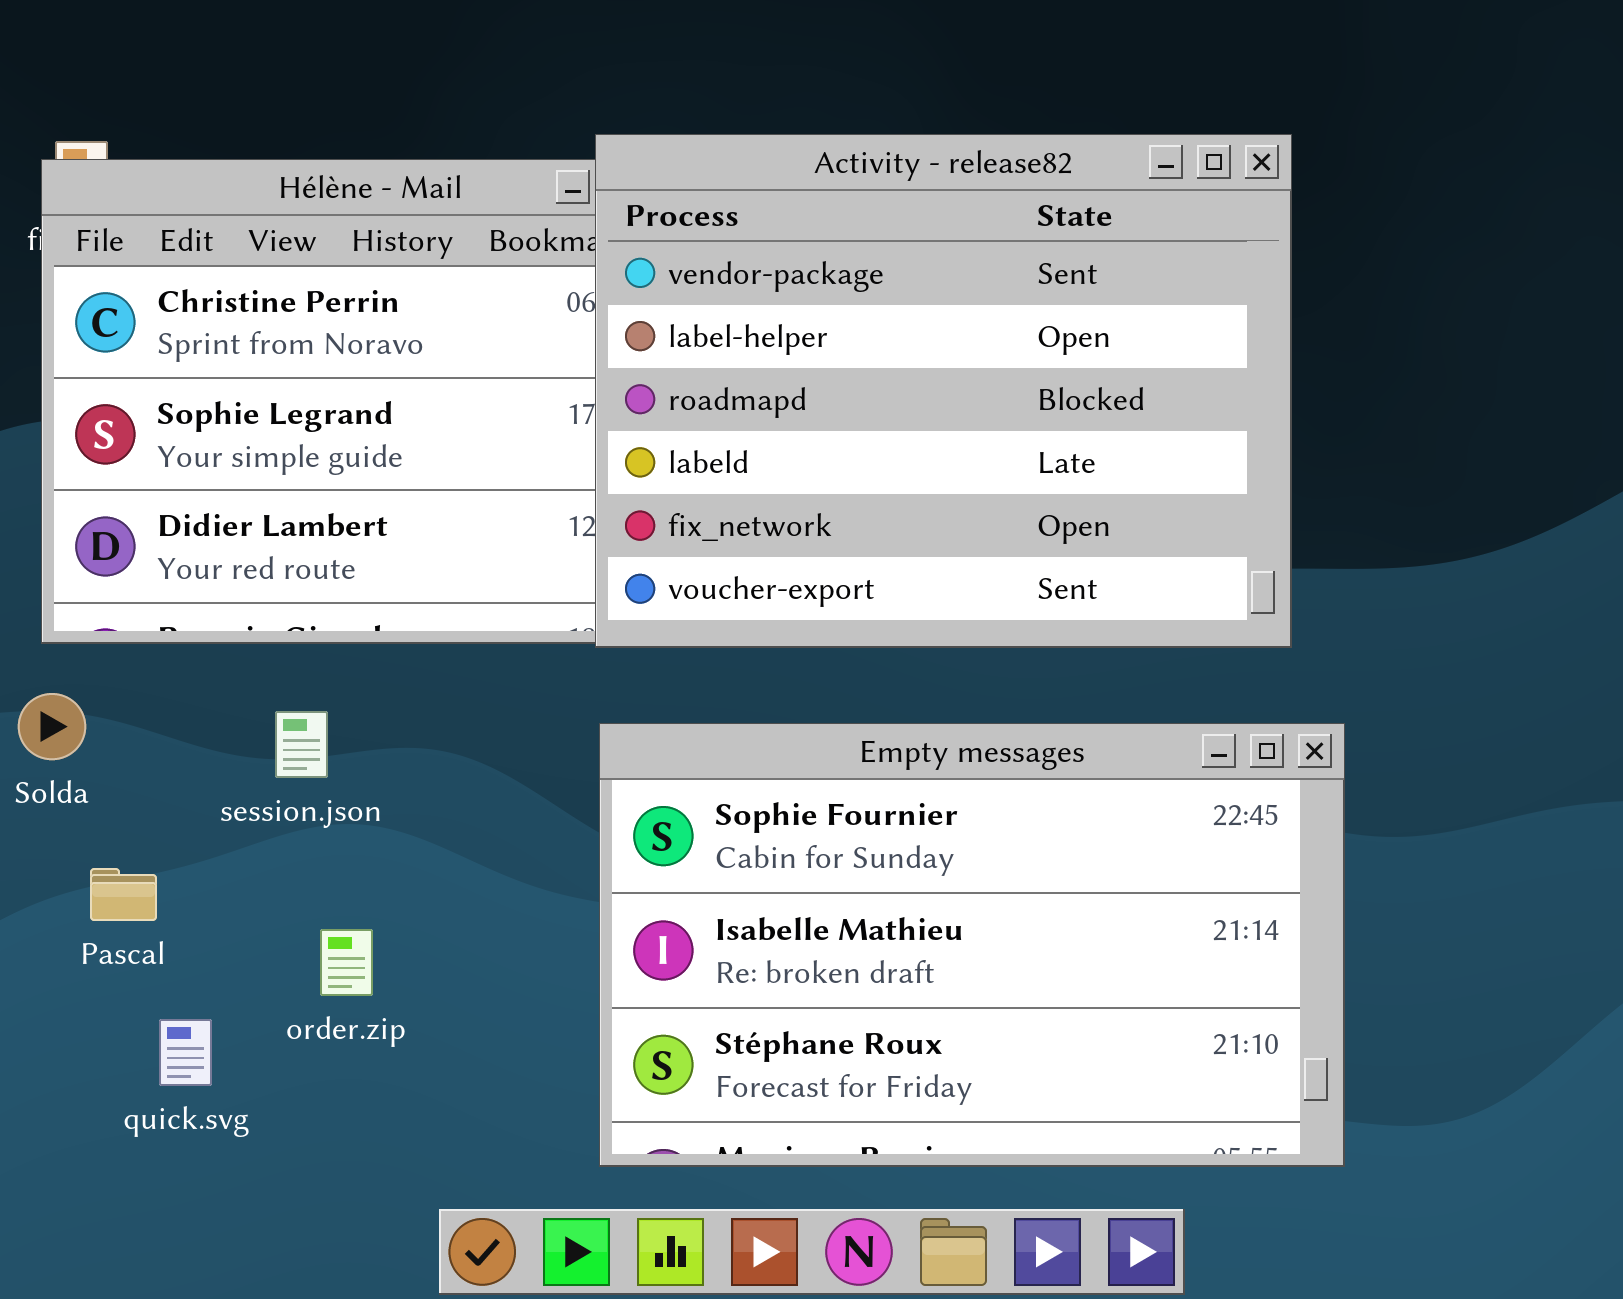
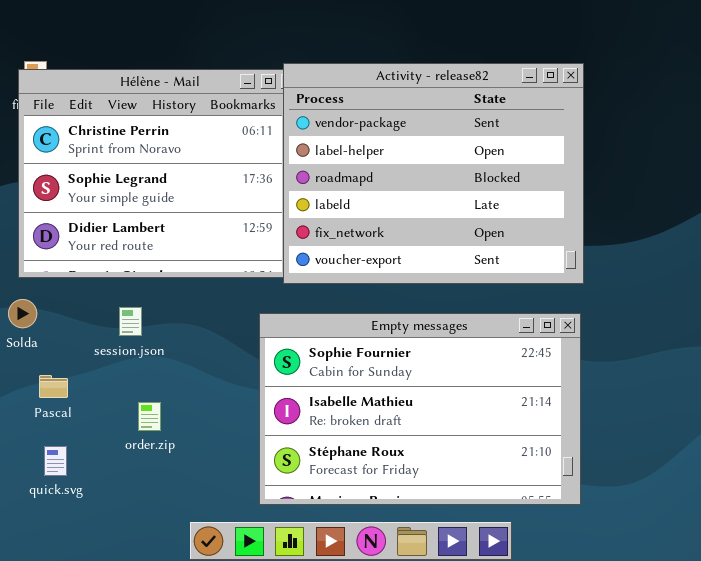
Activity - release82: [595,134,1292,648] -> [283,63,584,284], moved
quick.svg: [159,1019,212,1086] -> [44,446,67,476], moved

